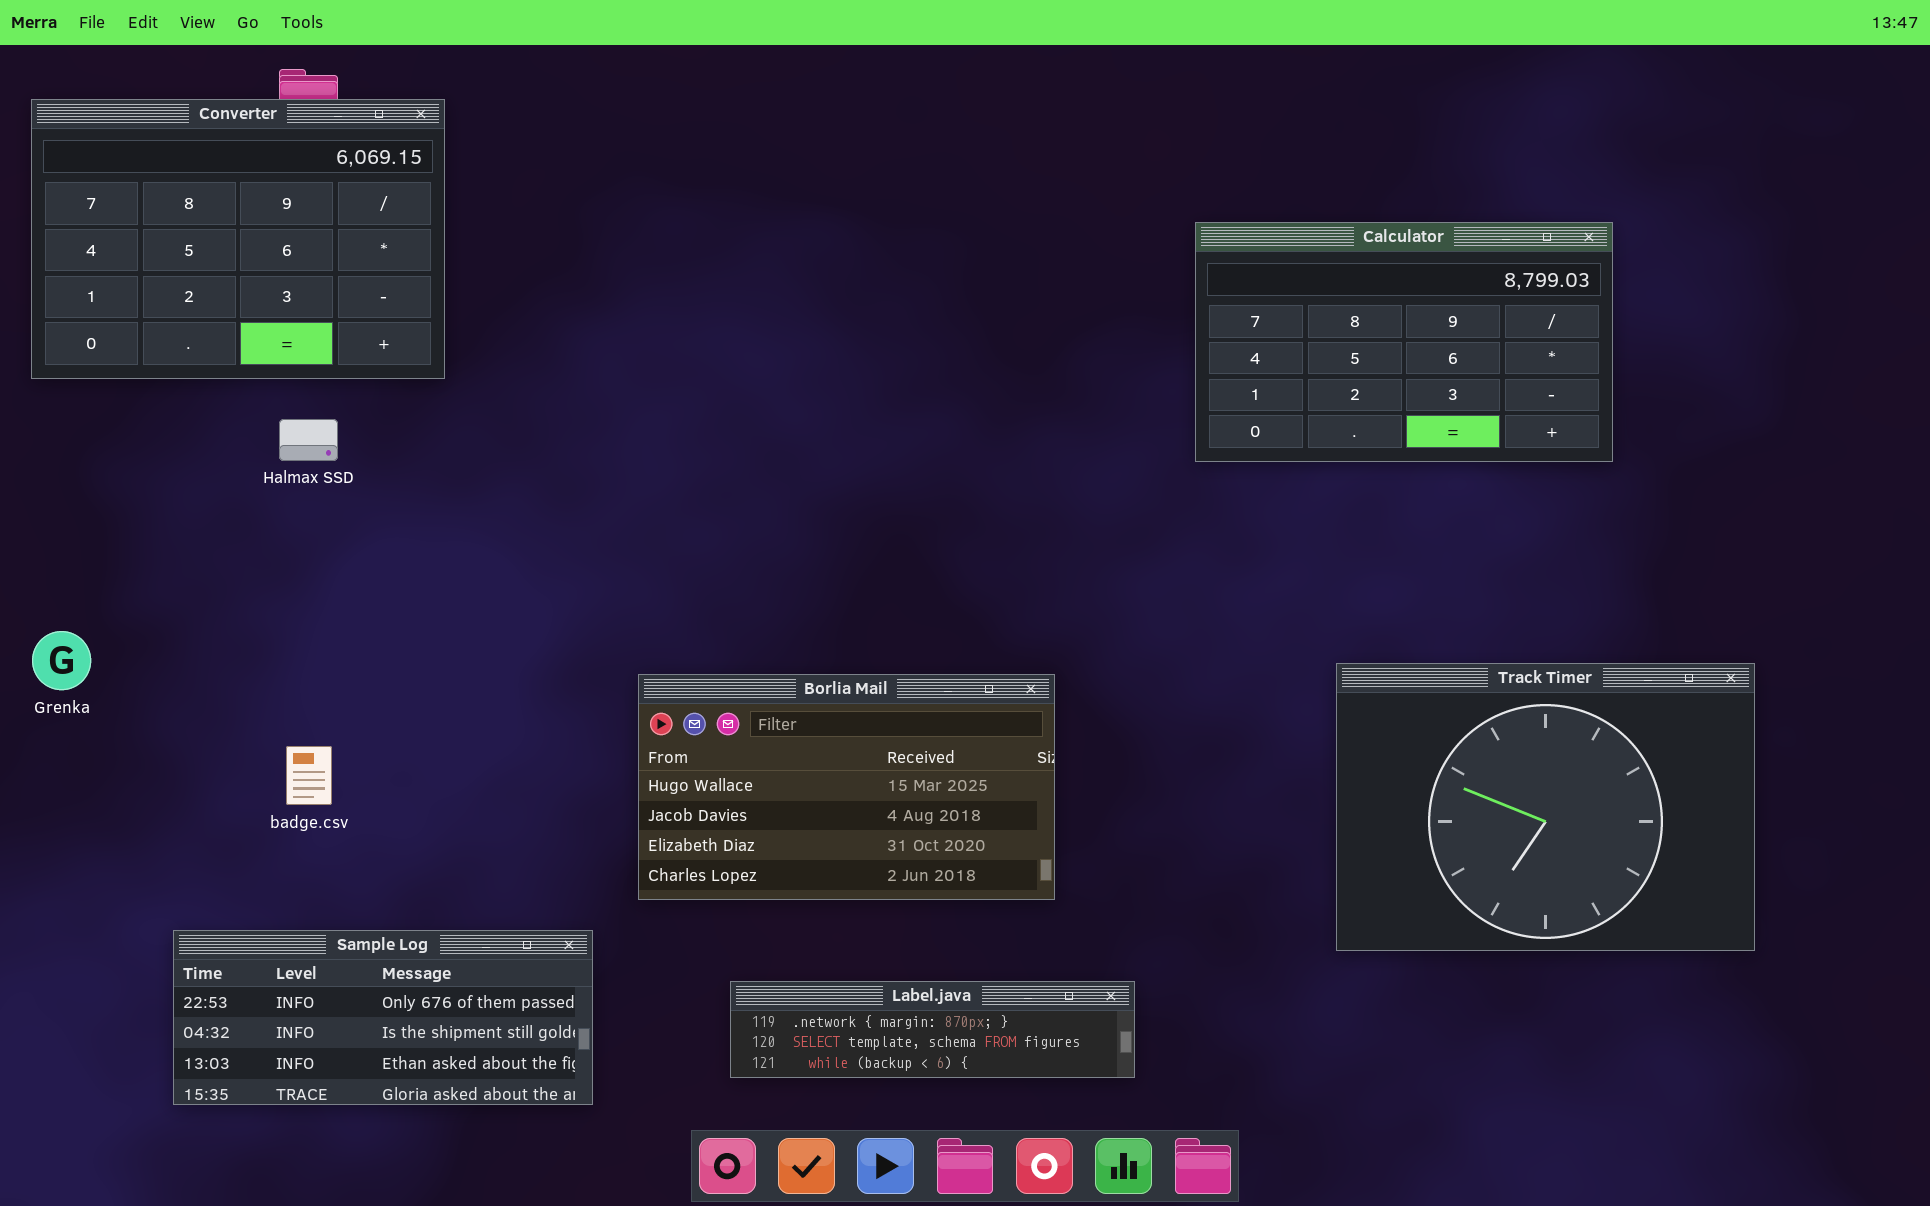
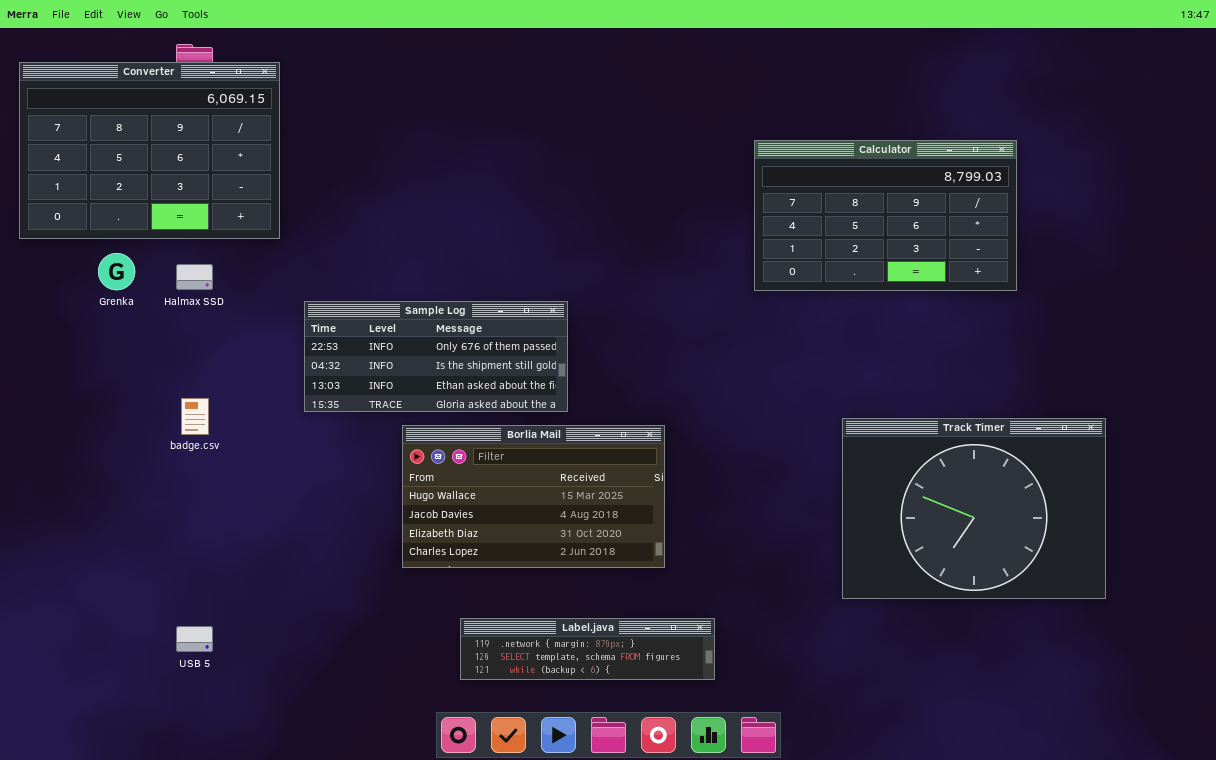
Grenka: [32,631,91,690] -> [98,253,135,290], moved
badge.csv: [286,746,332,805] -> [181,398,209,435], moved
Sample Log: [173,930,593,1105] -> [304,301,568,412], moved

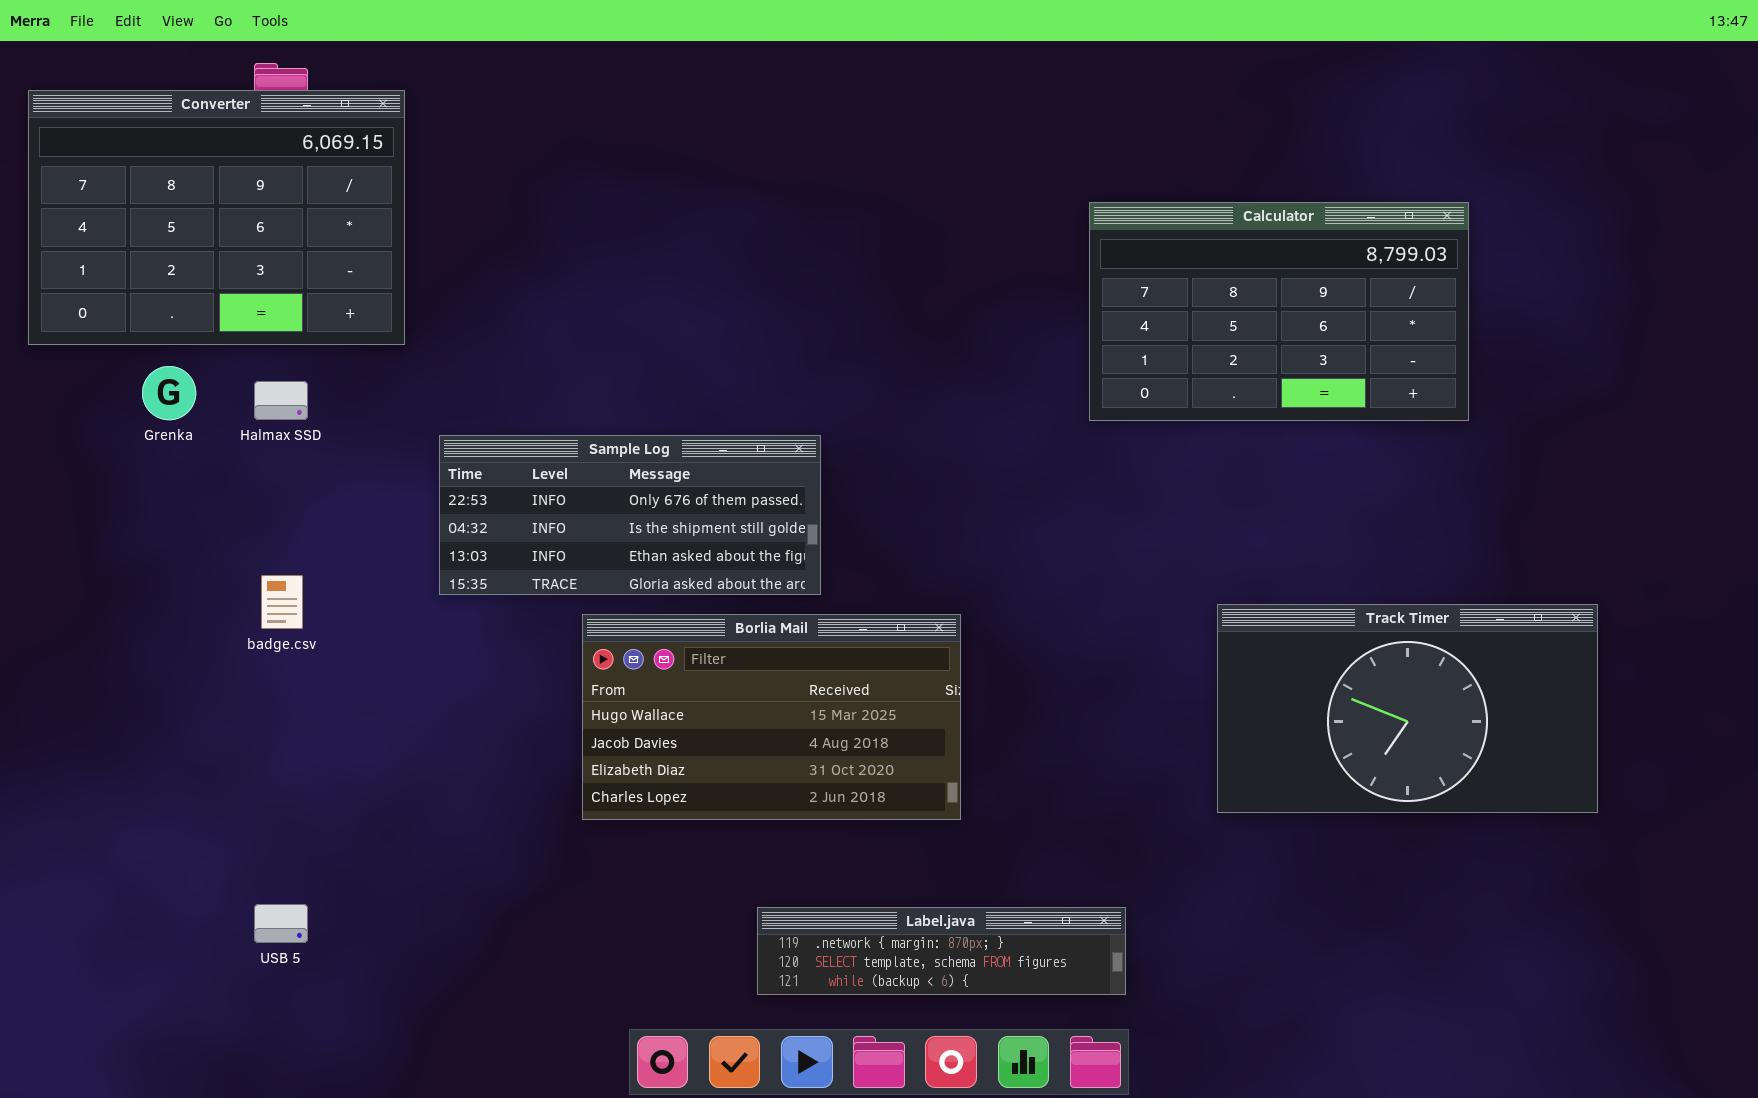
Track Timer: [842,418,1106,599] -> [1217,604,1598,813], resized
Label.java: [460,618,715,680] -> [757,907,1126,995], moved

